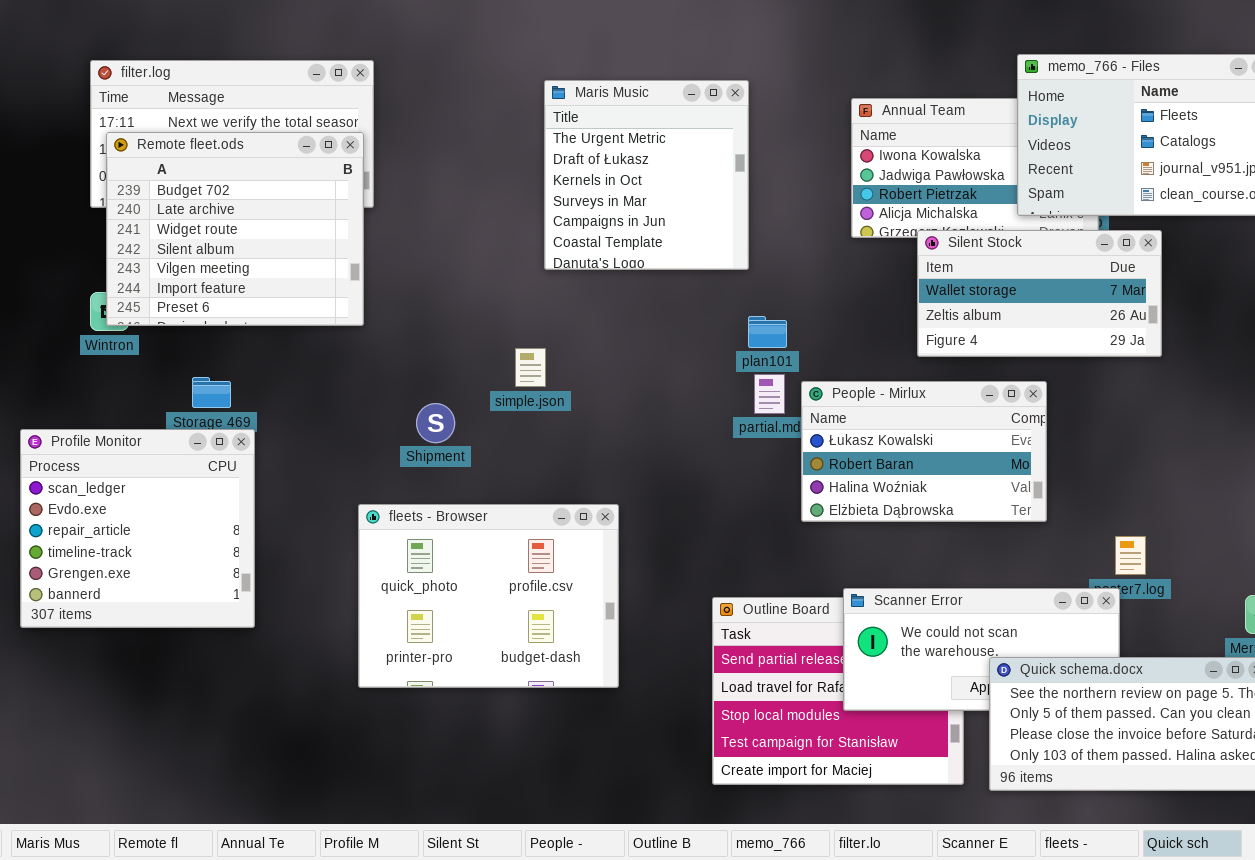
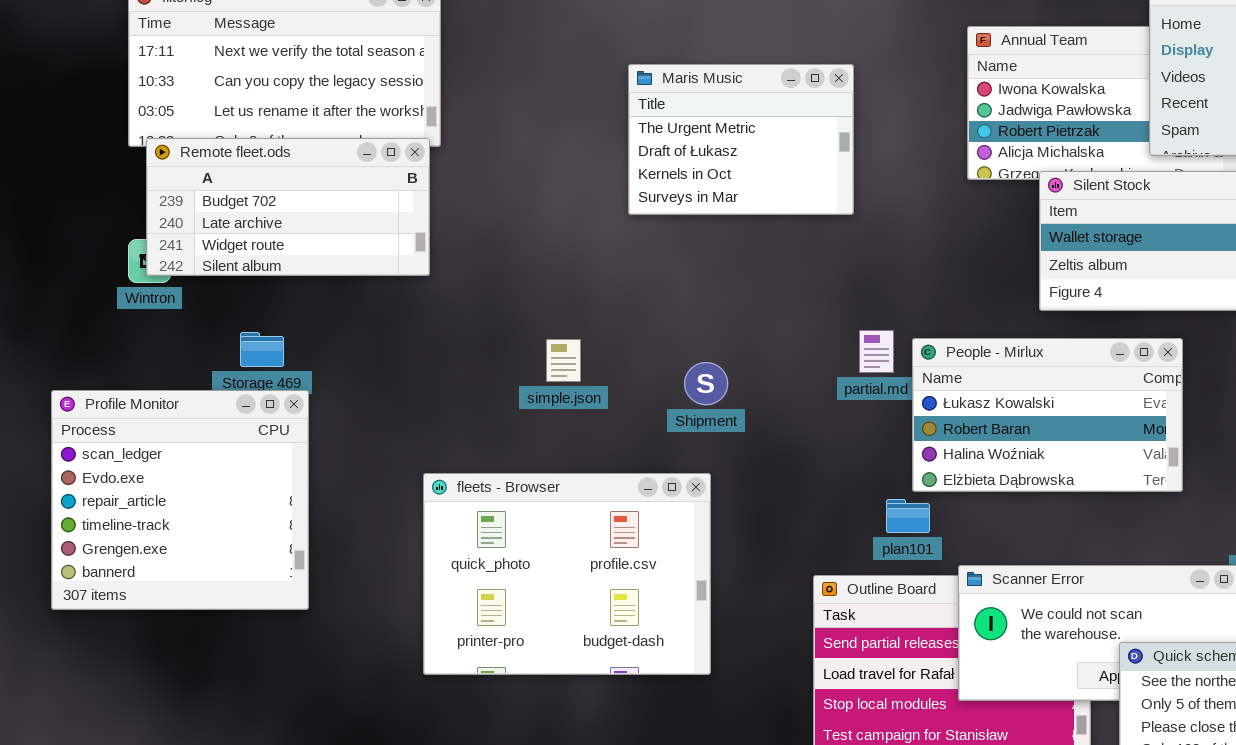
Maris Music: [544,80,749,270] -> [628,64,854,215], resized
Remote fleet.ods: [106,132,364,326] -> [146,138,430,276], resized
plan101: [748,316,787,348] -> [886,499,930,533], moved
simple.json: [515,348,546,387] -> [546,339,581,382], moved
Shipment: [416,403,455,443] -> [684,362,728,405], moved

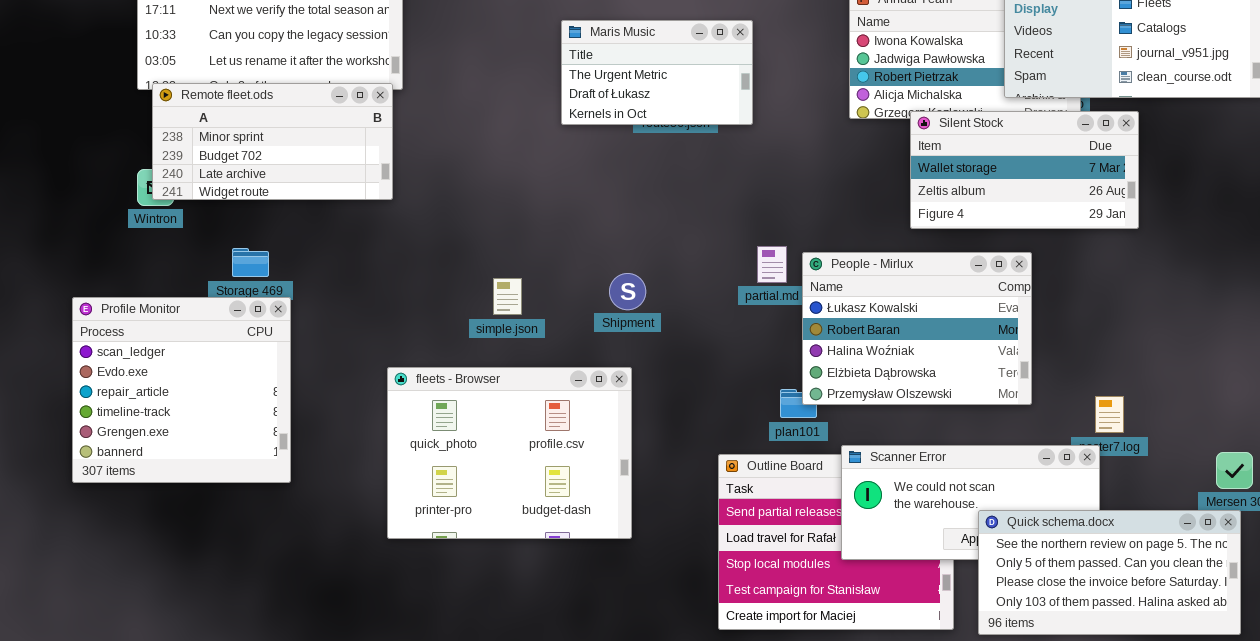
Maris Music: [628,64,854,215] -> [561,20,753,125], resized
Remote fleet.ods: [146,138,430,276] -> [152,83,393,200], scrolled up 1 row
People - Mirlux: [912,338,1183,492] -> [802,252,1032,405], resized
simple.json: [546,339,581,382] -> [493,278,522,315], moved

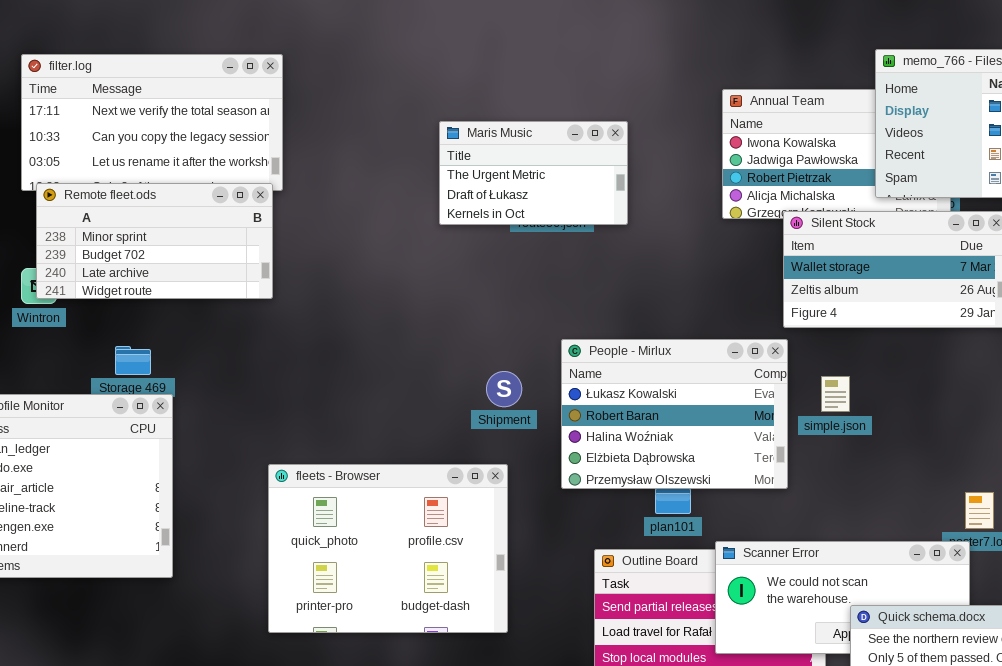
People - Mirlux: [802,252,1032,405] -> [561,339,788,489], moved
simple.json: [493,278,522,315] -> [821,376,850,412], moved

